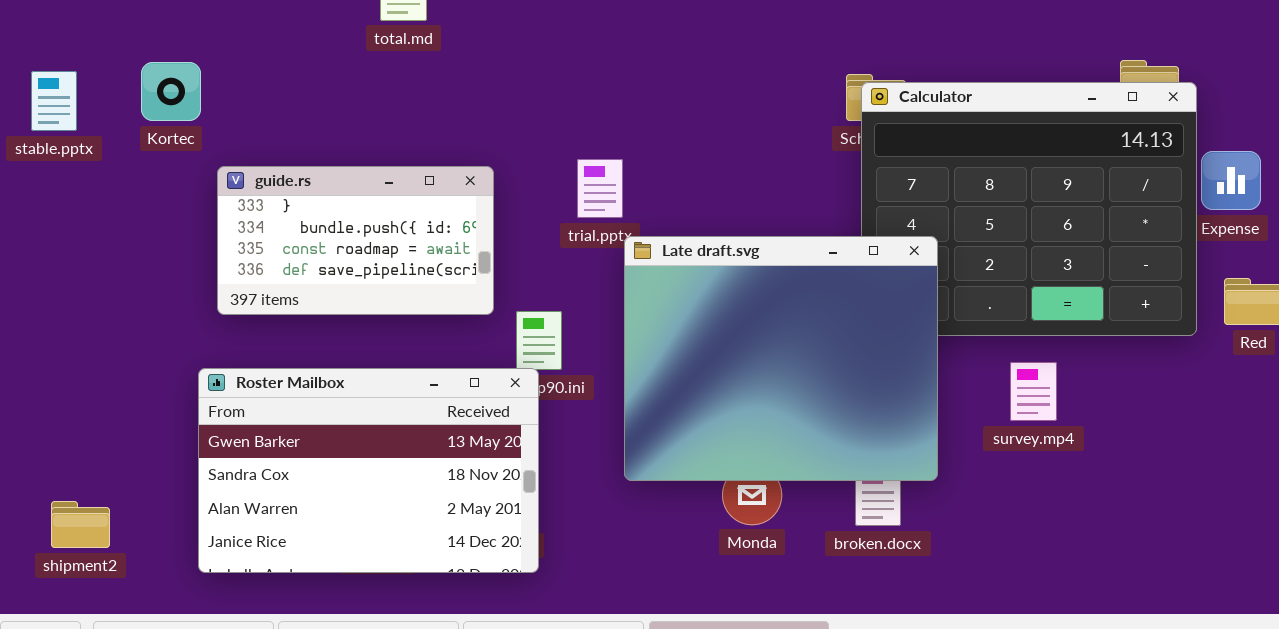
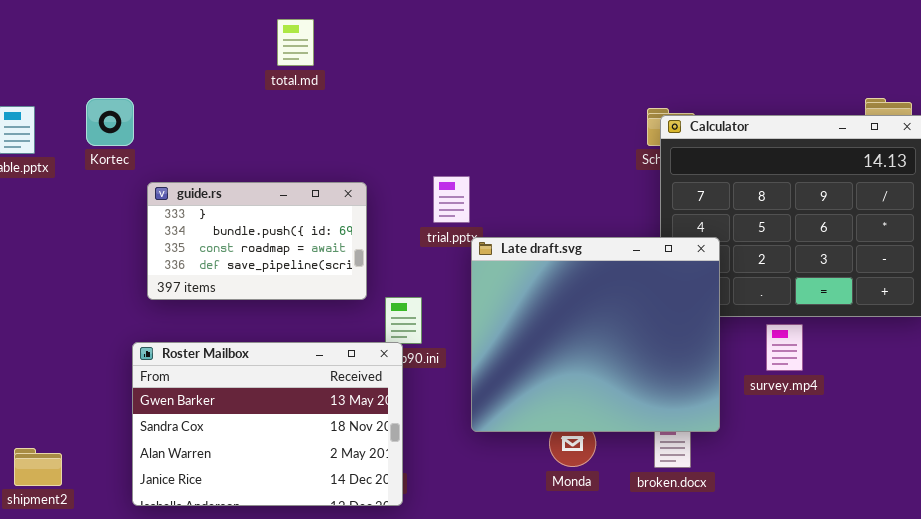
survey.mp4: [1010,362,1057,421] -> [766,324,803,371], moved

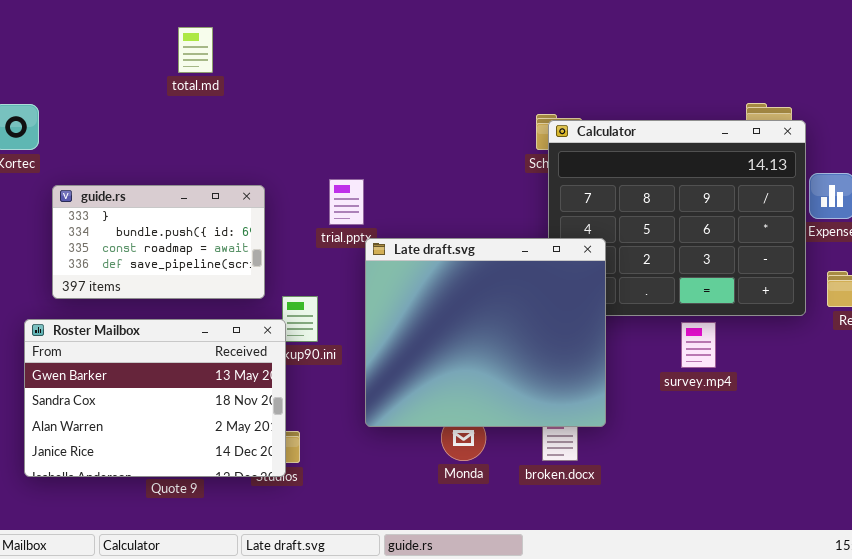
survey.mp4: [766,324,803,371] -> [681,322,716,368], moved
Roster Mailbox: [132,342,403,506] -> [24,319,286,477], moved

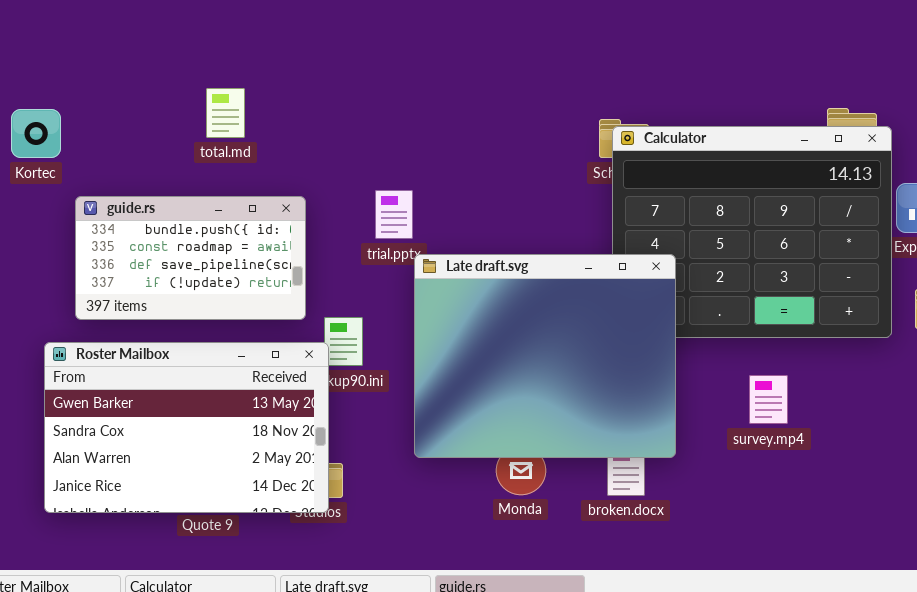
total.md: [178,27,213,73] -> [206,88,245,138], moved
guide.rs: [52,185,265,299] -> [75,196,306,320], scrolled down 1 row
survey.mp4: [681,322,716,368] -> [749,375,788,424], moved

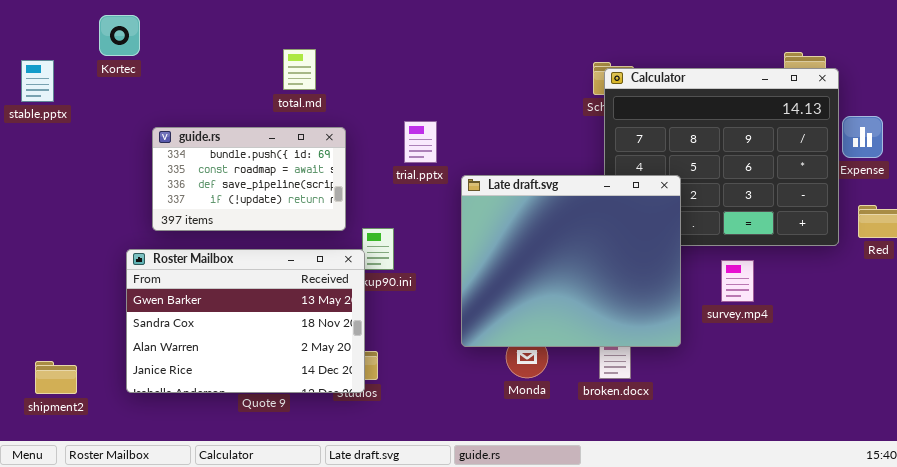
total.md: [206,88,245,138] -> [283,49,316,90], moved
Kortec: [11,109,61,158] -> [99,15,140,56], moved
Late draft.svg: [414,254,676,458] -> [461,175,681,347], moved
survey.mp4: [749,375,788,424] -> [721,260,754,302], moved

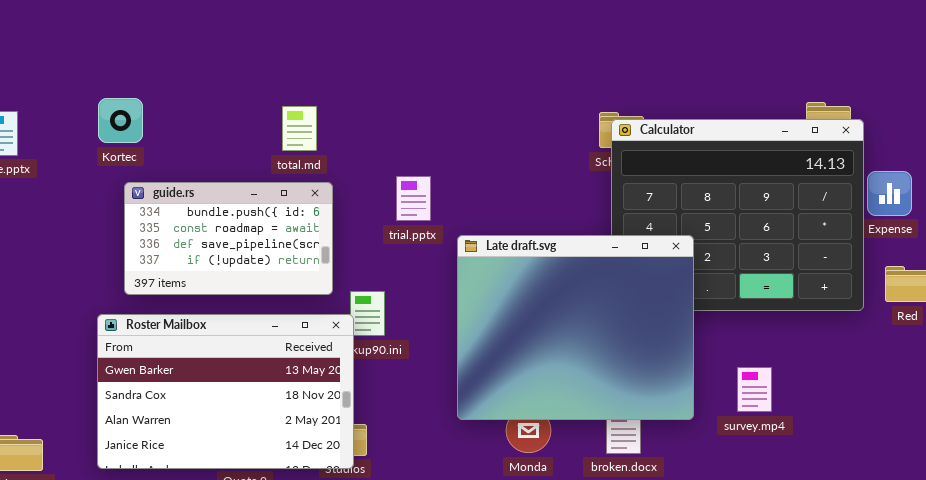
Kortec: [99,15,140,56] -> [98,98,143,143], moved
total.md: [283,49,316,90] -> [282,106,317,151], moved
survey.mp4: [721,260,754,302] -> [737,367,772,412], moved

